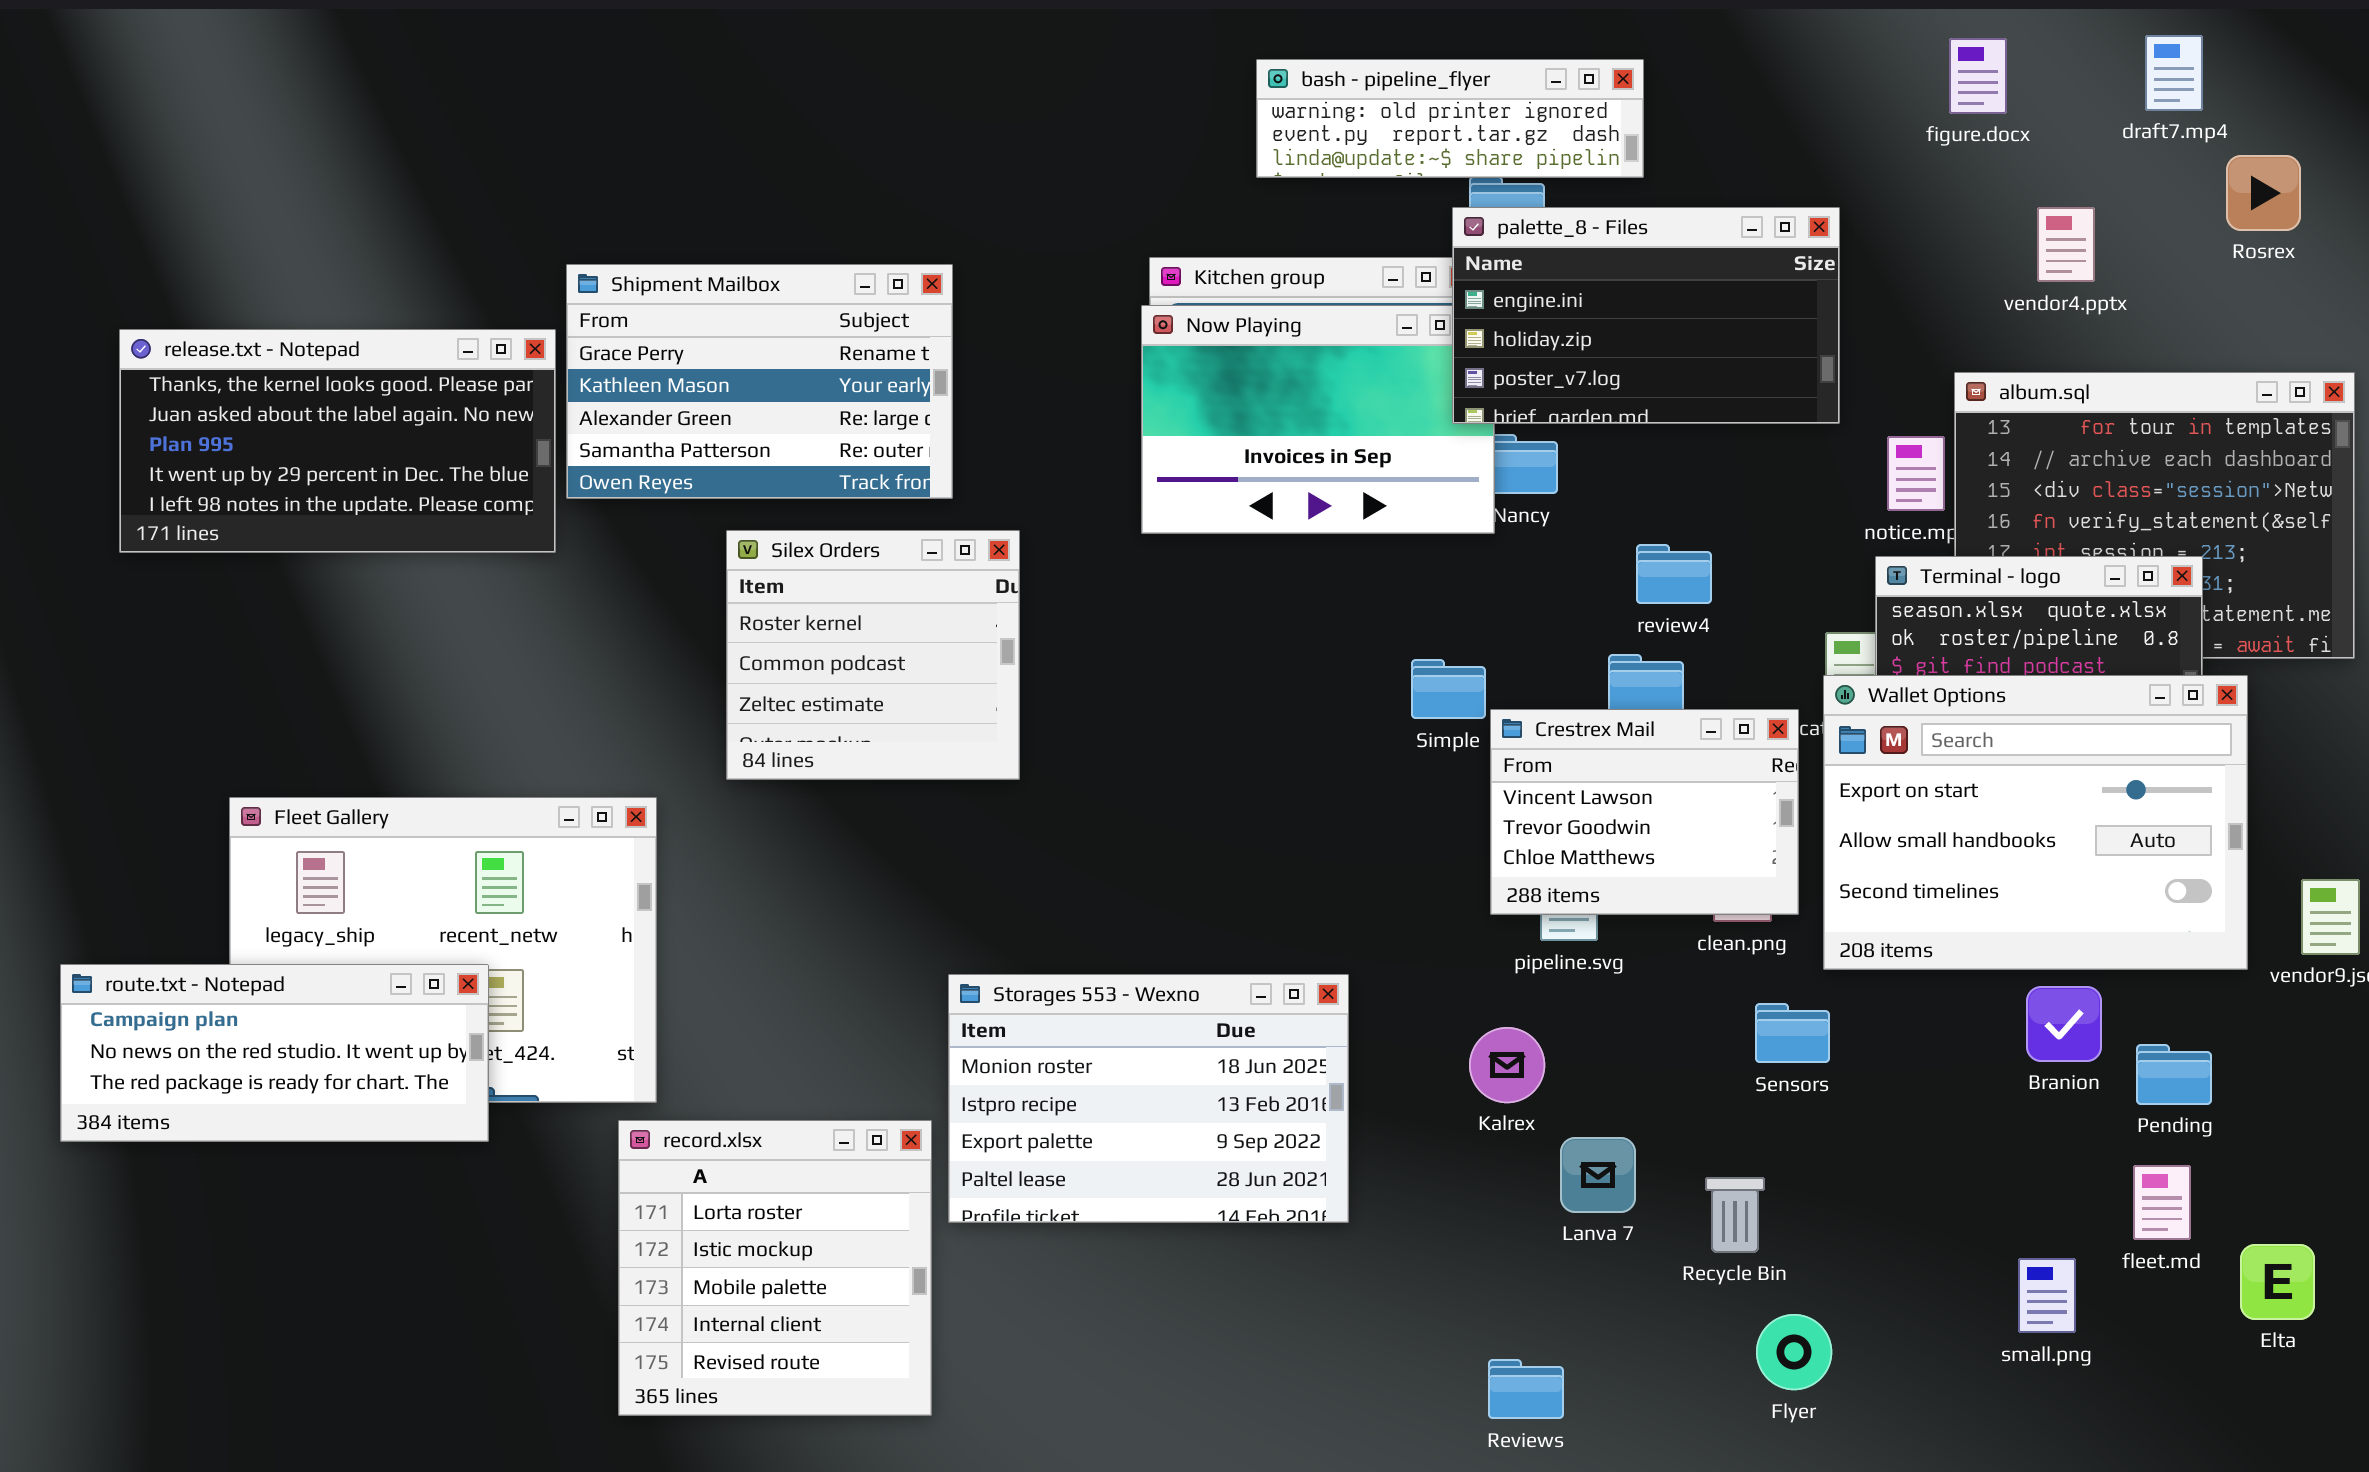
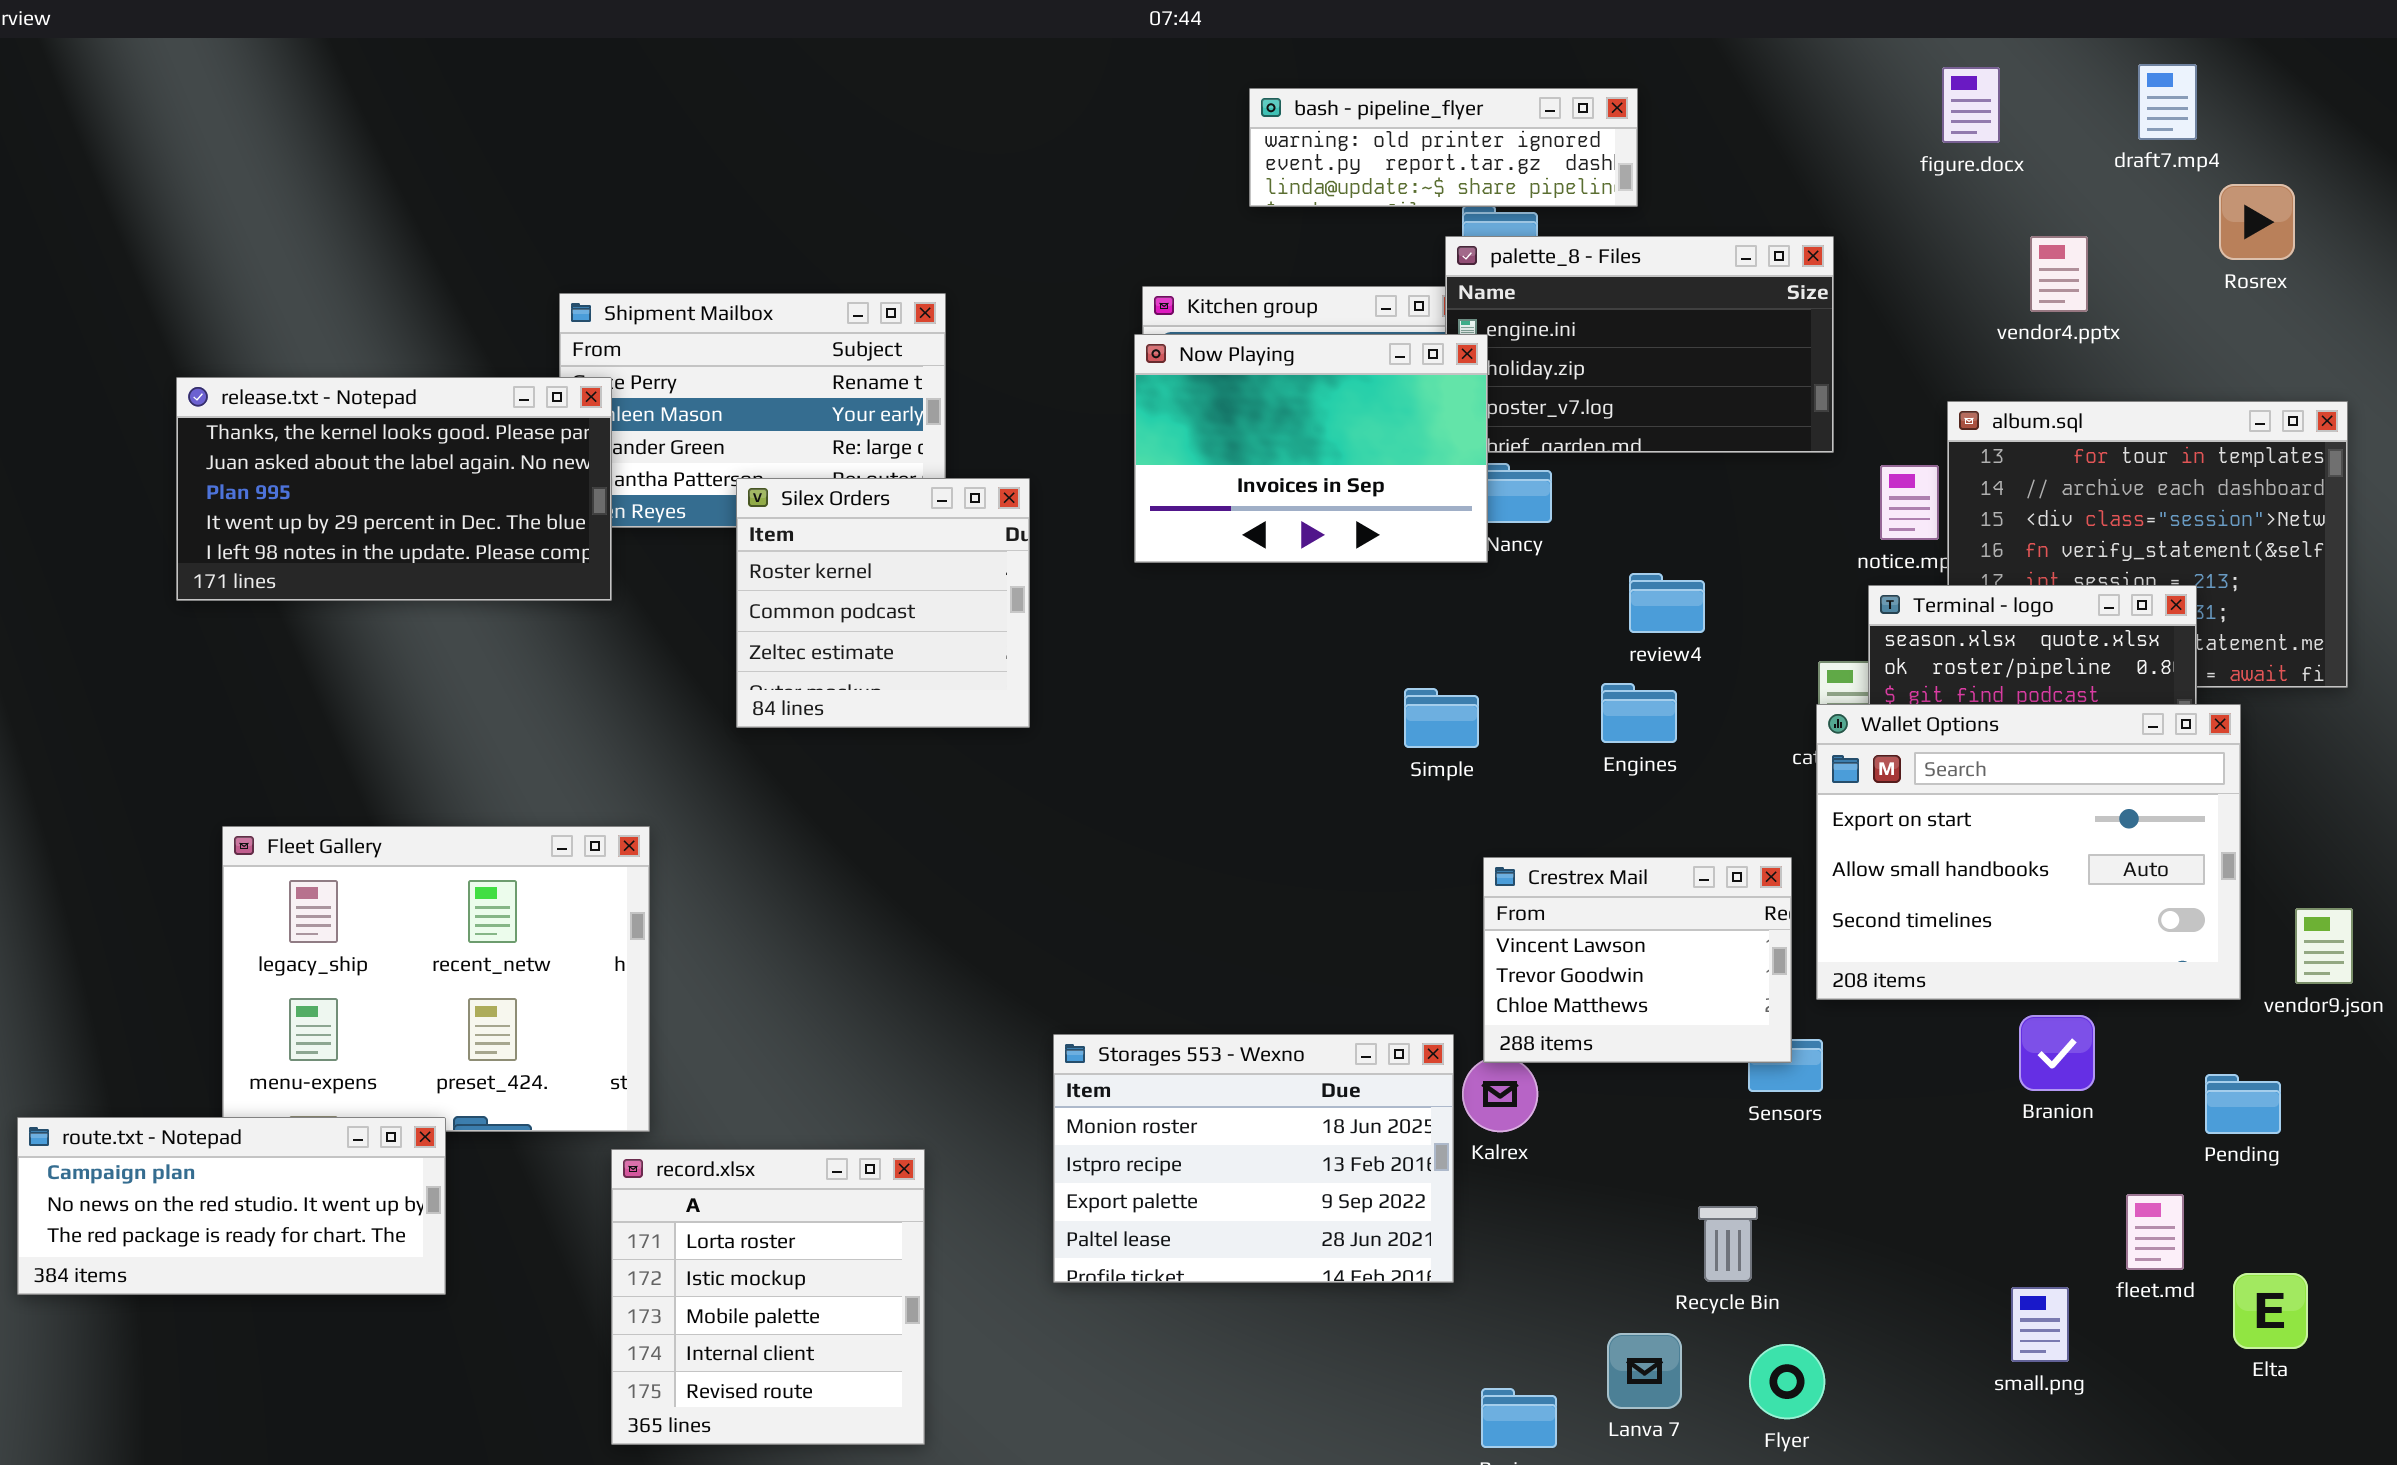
Now Playing: [1141,305,1495,534] -> [1134,334,1488,563], raised
release.txt - Notepad: [119,329,556,553] -> [176,377,612,601], moved
Silex Orders: [726,530,1020,780] -> [736,478,1030,728], moved
Crestrex Mail: [1490,709,1799,915] -> [1483,857,1792,1063], moved
route.txt - Notepad: [60,964,489,1142] -> [17,1117,446,1295], moved
Storages 553 - Wexno: [948,974,1349,1223] -> [1053,1034,1454,1283], moved
Pending: [2136,1044,2212,1105] -> [2205,1074,2281,1134], moved
Lanva 7: [1560,1137,1636,1213] -> [1607,1333,1682,1409], moved

